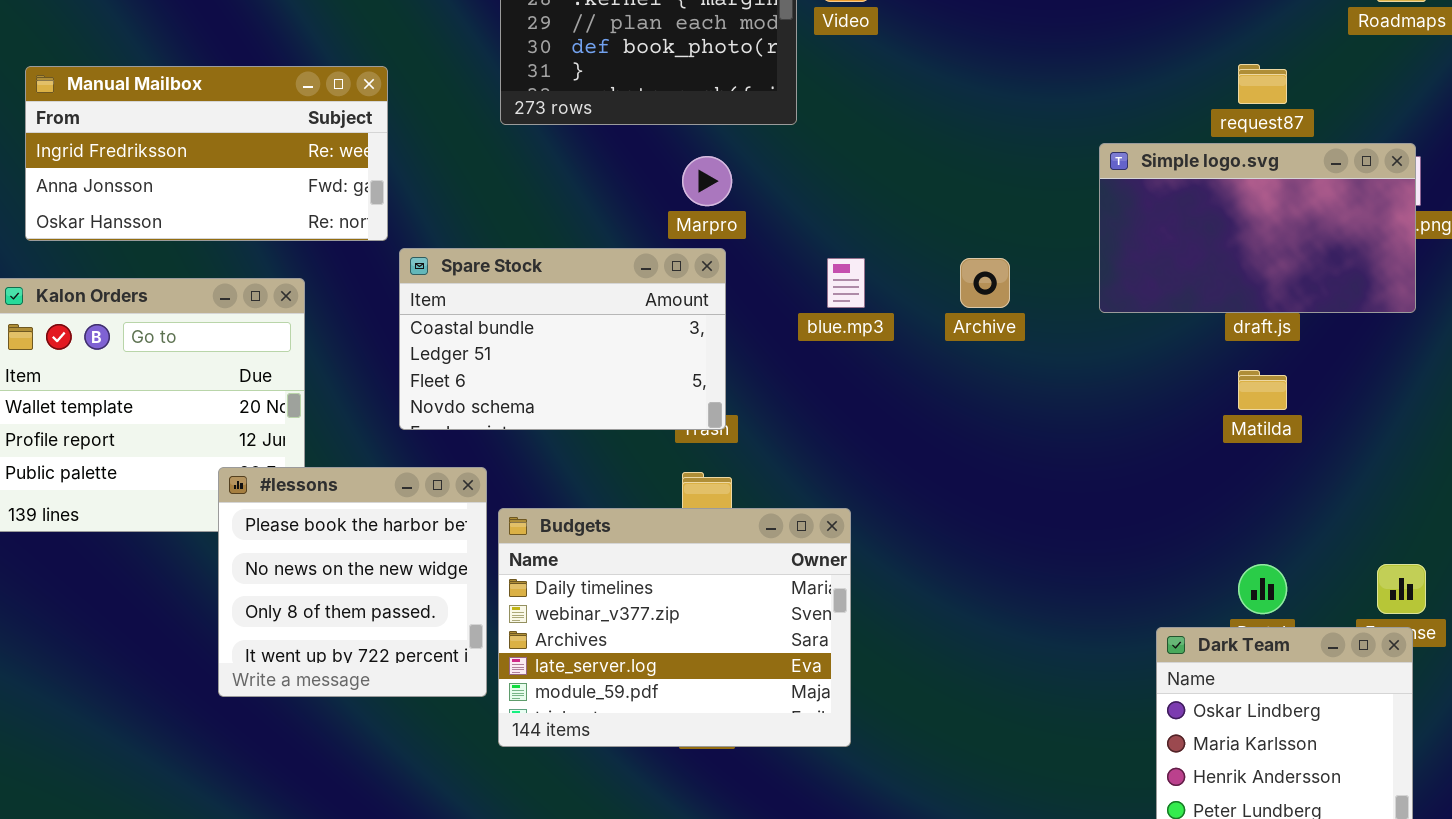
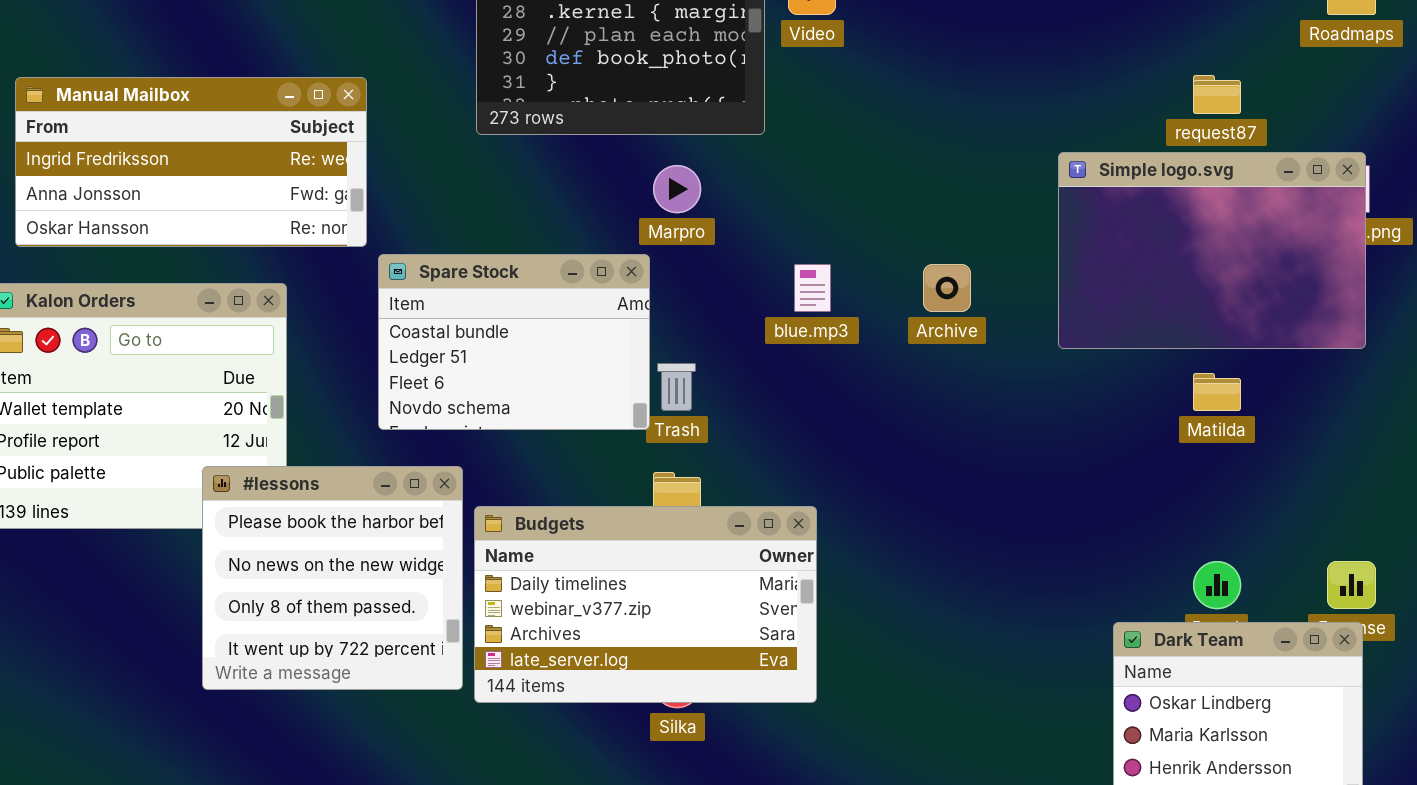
Simple logo.svg: [1099,143,1416,313] -> [1058,152,1366,349], resized
Spare Stock: [399,248,726,430] -> [378,254,650,430], resized
Budgets: [498,508,851,747] -> [474,506,817,703], resized

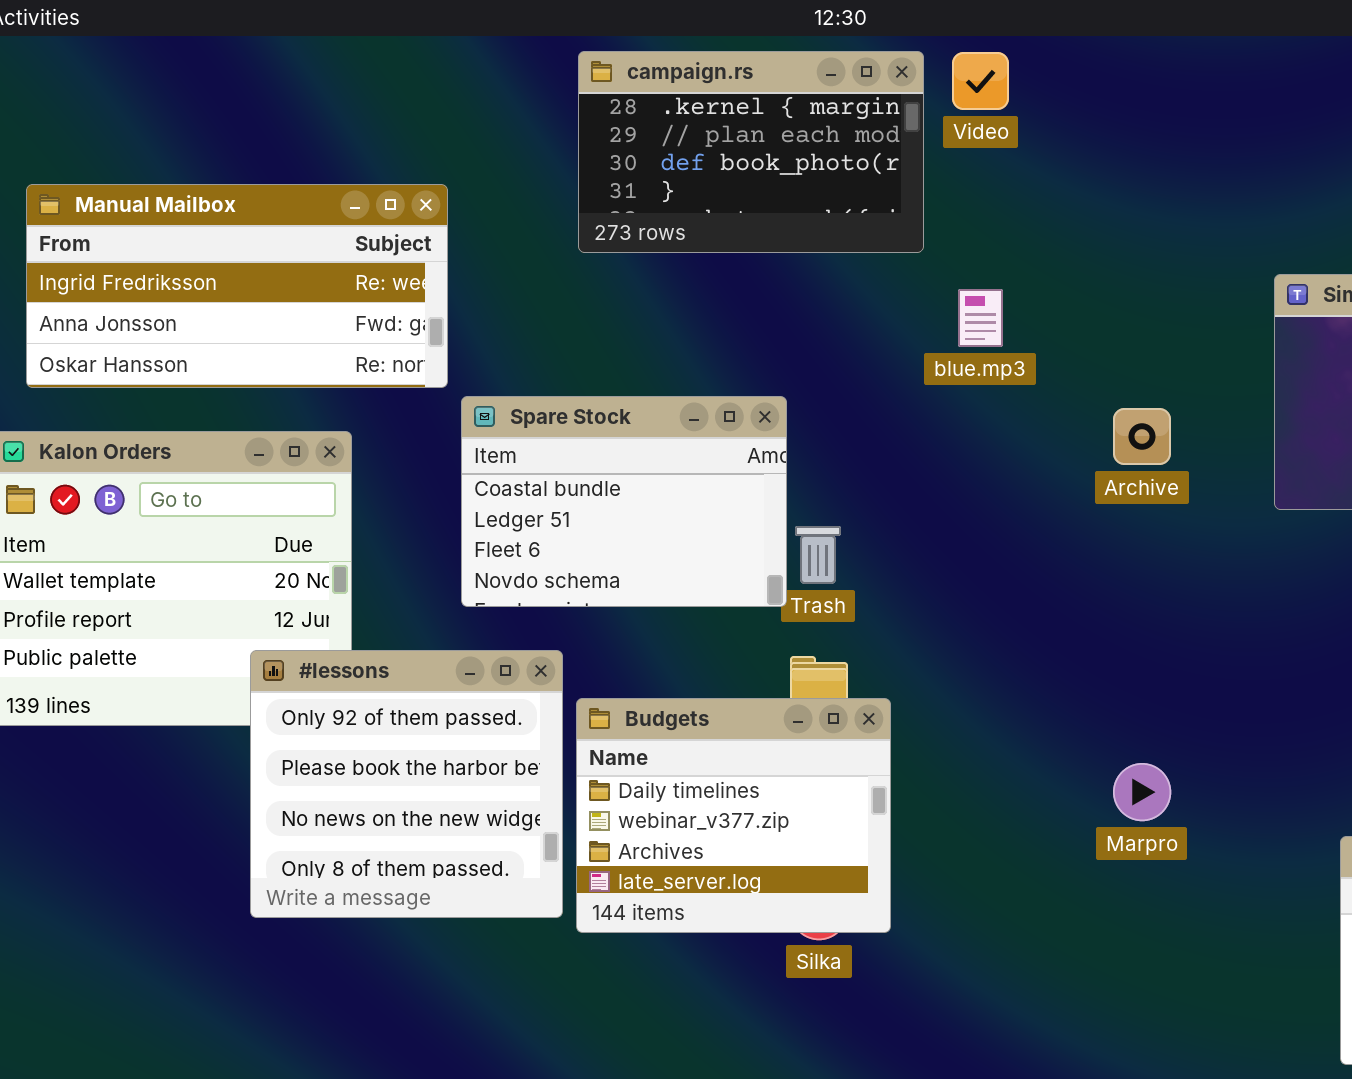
Marpro: [653,165,701,213] -> [1113,763,1171,821], moved
blue.mp3: [794,264,831,312] -> [958,289,1003,347], moved
#lessons: [202,466,463,690] -> [250,650,563,918], scrolled up 1 row
Budgets: [474,506,817,703] -> [576,698,891,933], resized

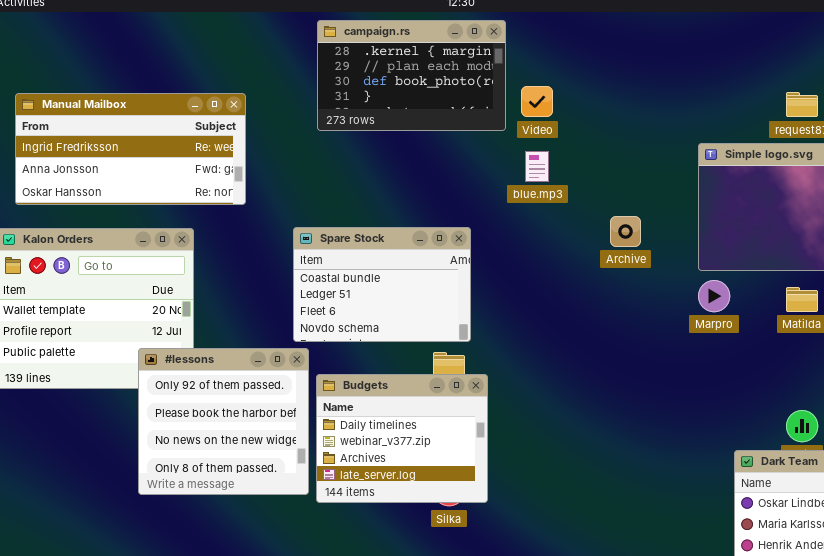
Video: [952,52,1009,110] -> [521,86,553,117], moved
Spare Stock: [461,396,787,607] -> [293,227,471,342], moved
Marpro: [1113,763,1171,821] -> [698,280,730,312], moved

